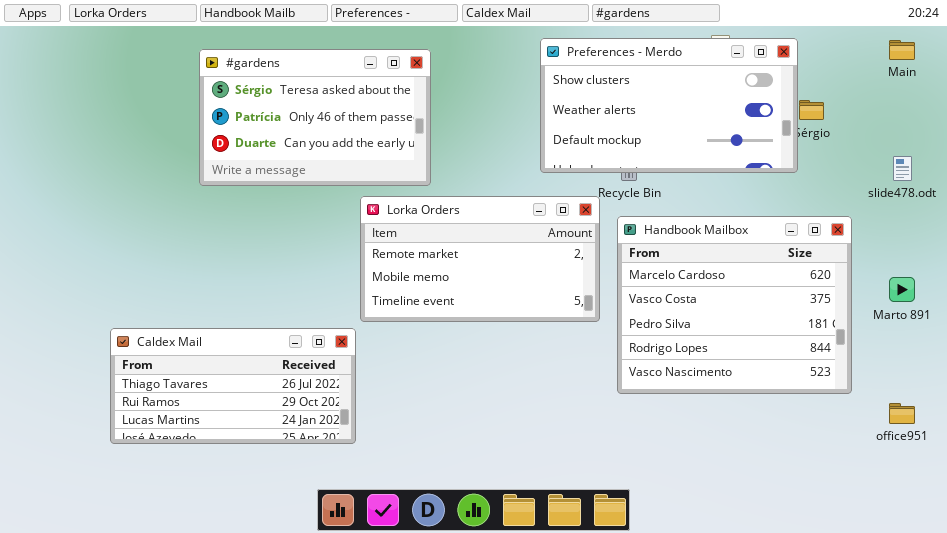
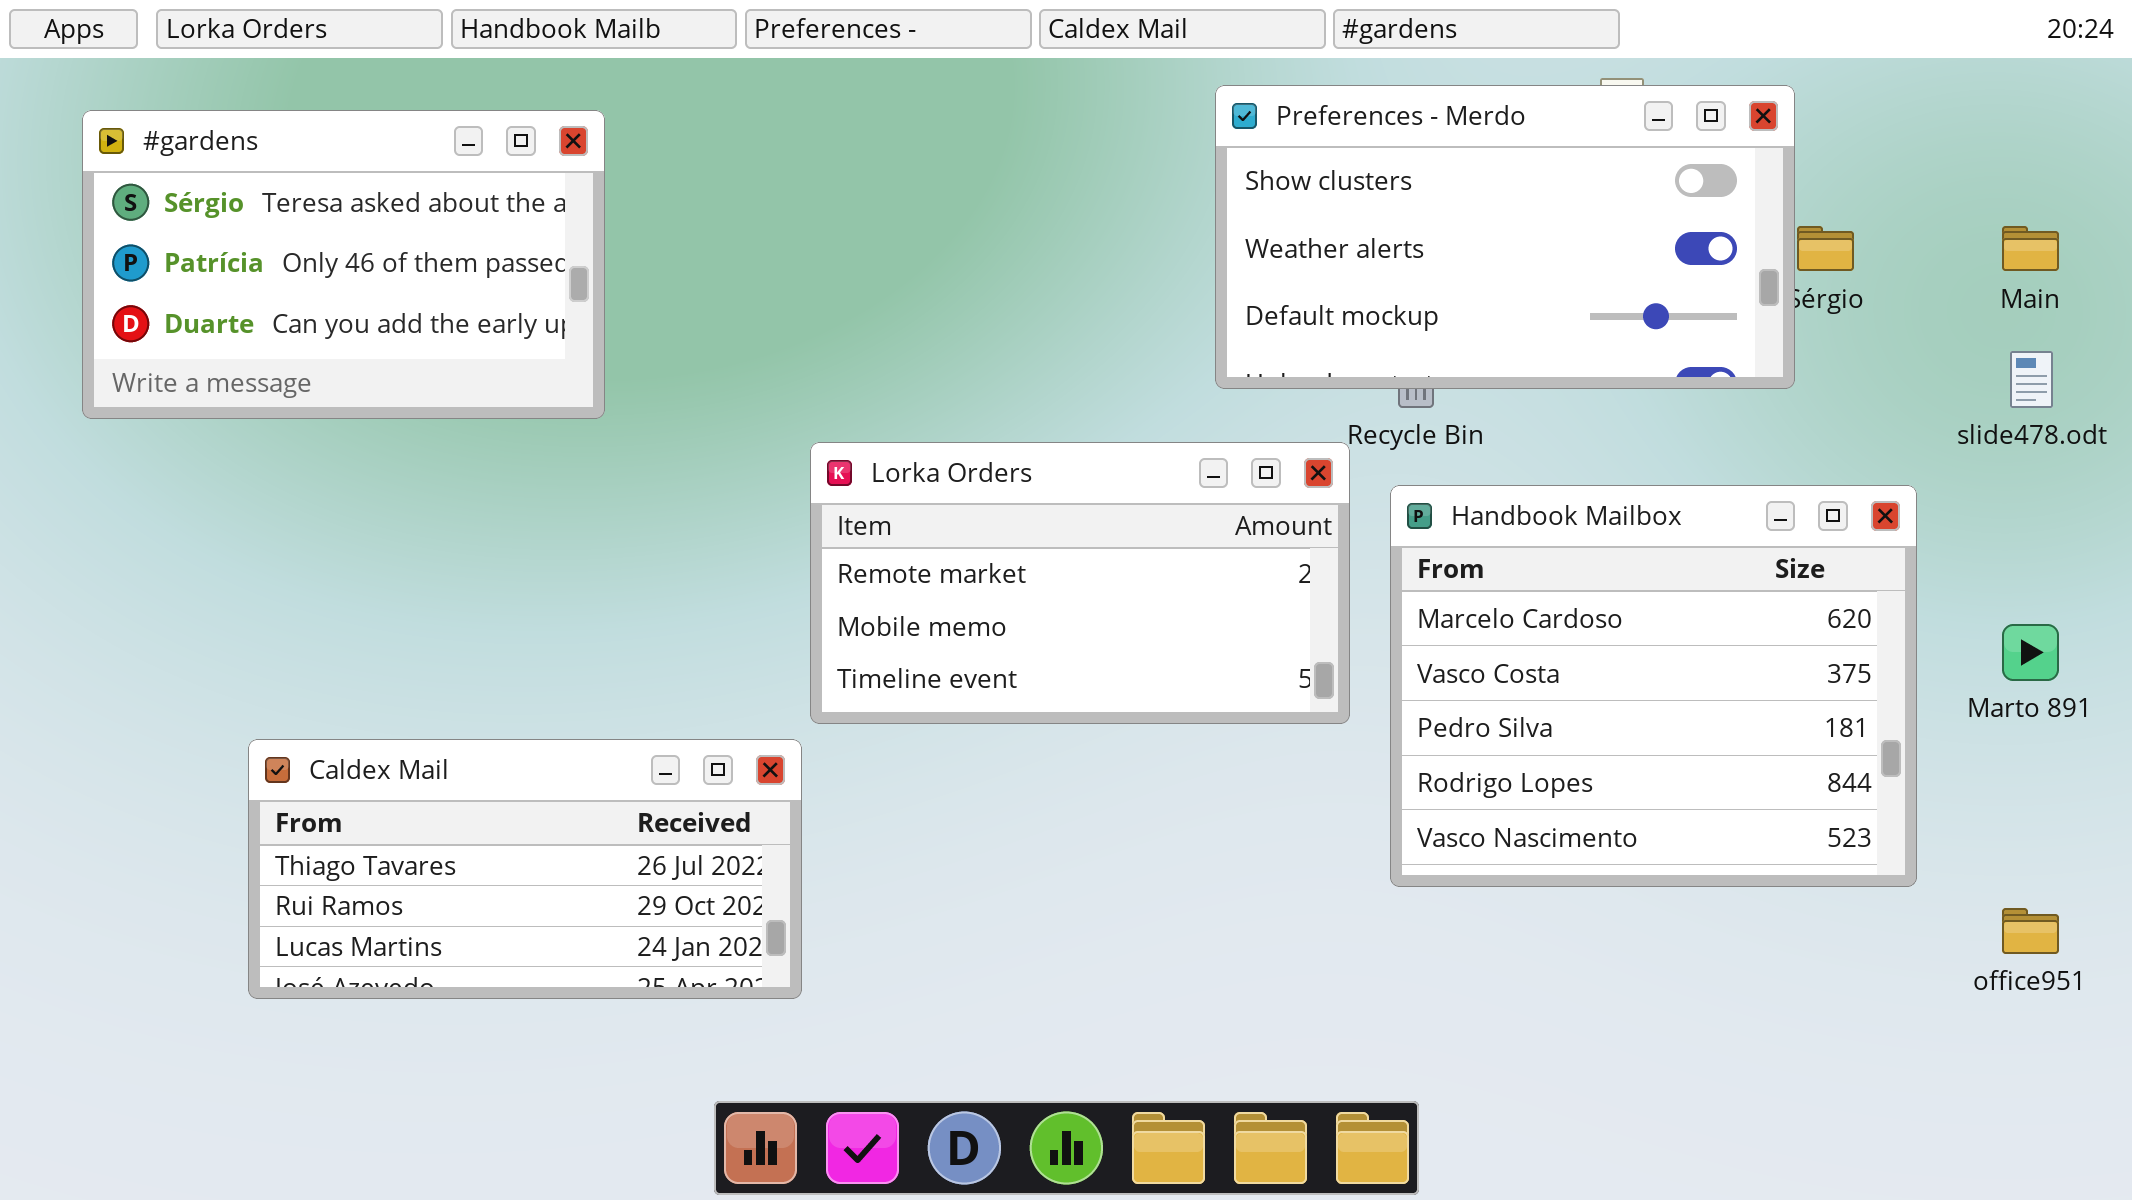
Main: [889,40,915,60] -> [2002,226,2059,271], moved
#gardens: [199,49,431,186] -> [82,110,605,419], moved

